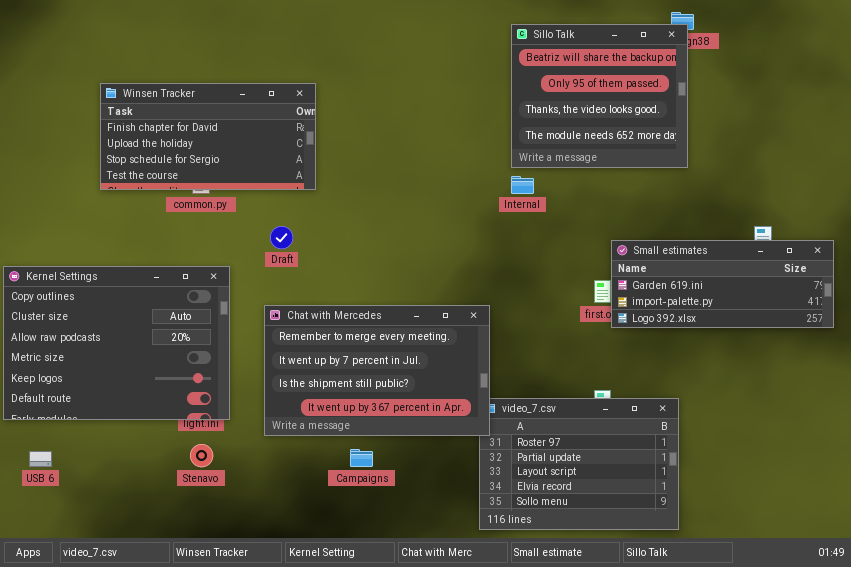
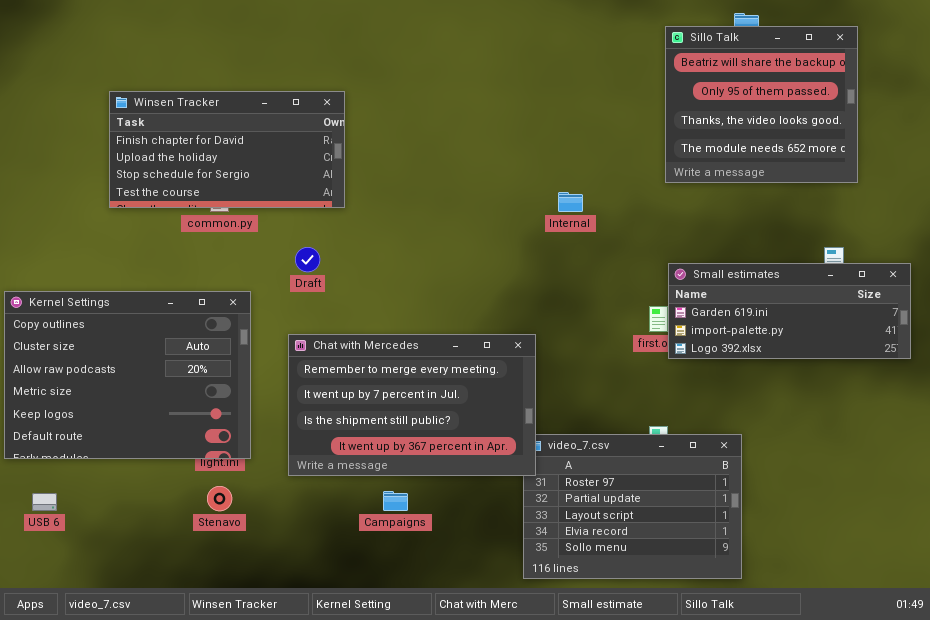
Sillo Talk: [511,24,688,168] -> [665,26,858,183], moved

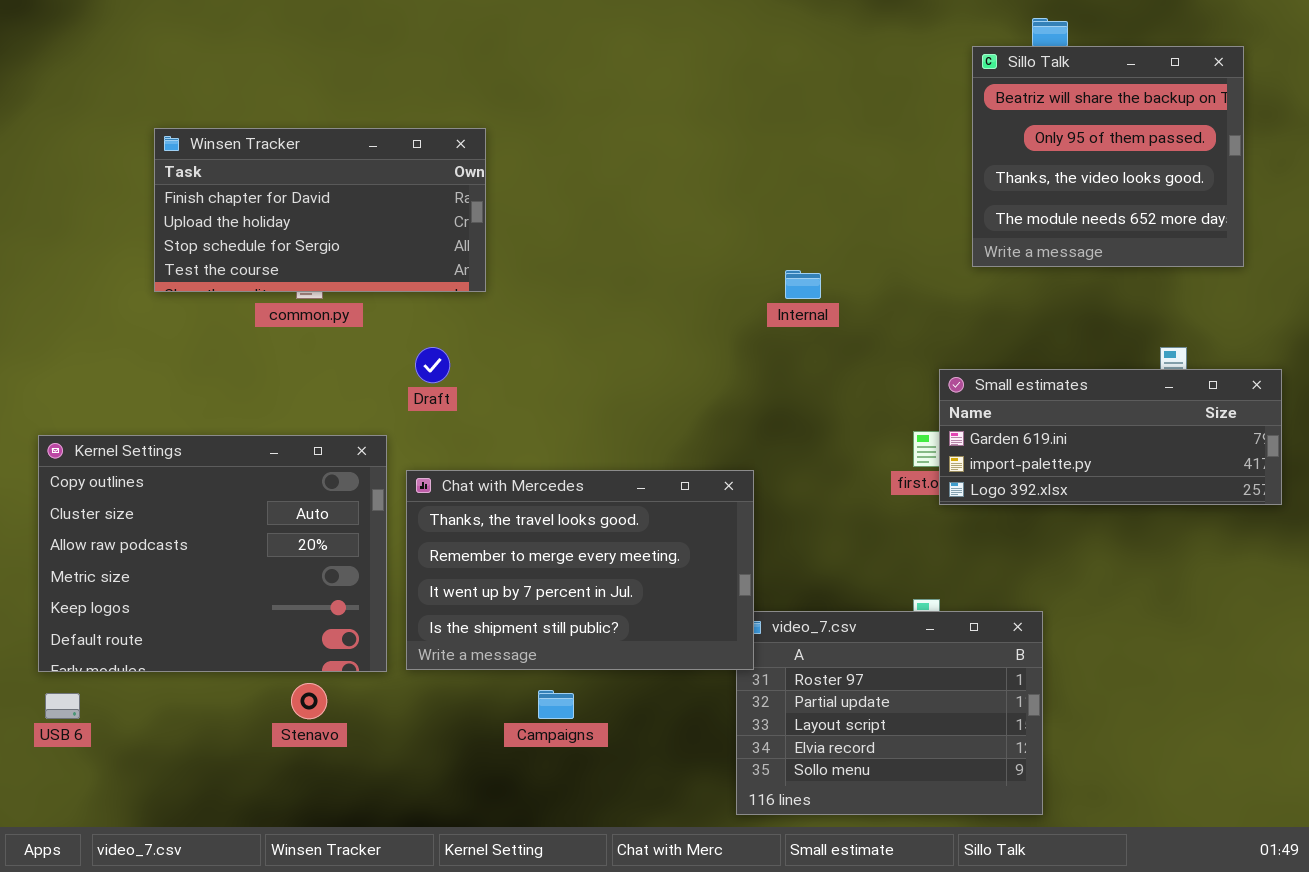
Sillo Talk: [665,26,858,183] -> [972,46,1244,267], moved
Kernel Settings: [4,291,251,459] -> [38,435,387,672], moved
Chat with Mercedes: [288,334,536,476] -> [406,470,754,670], scrolled up 1 row

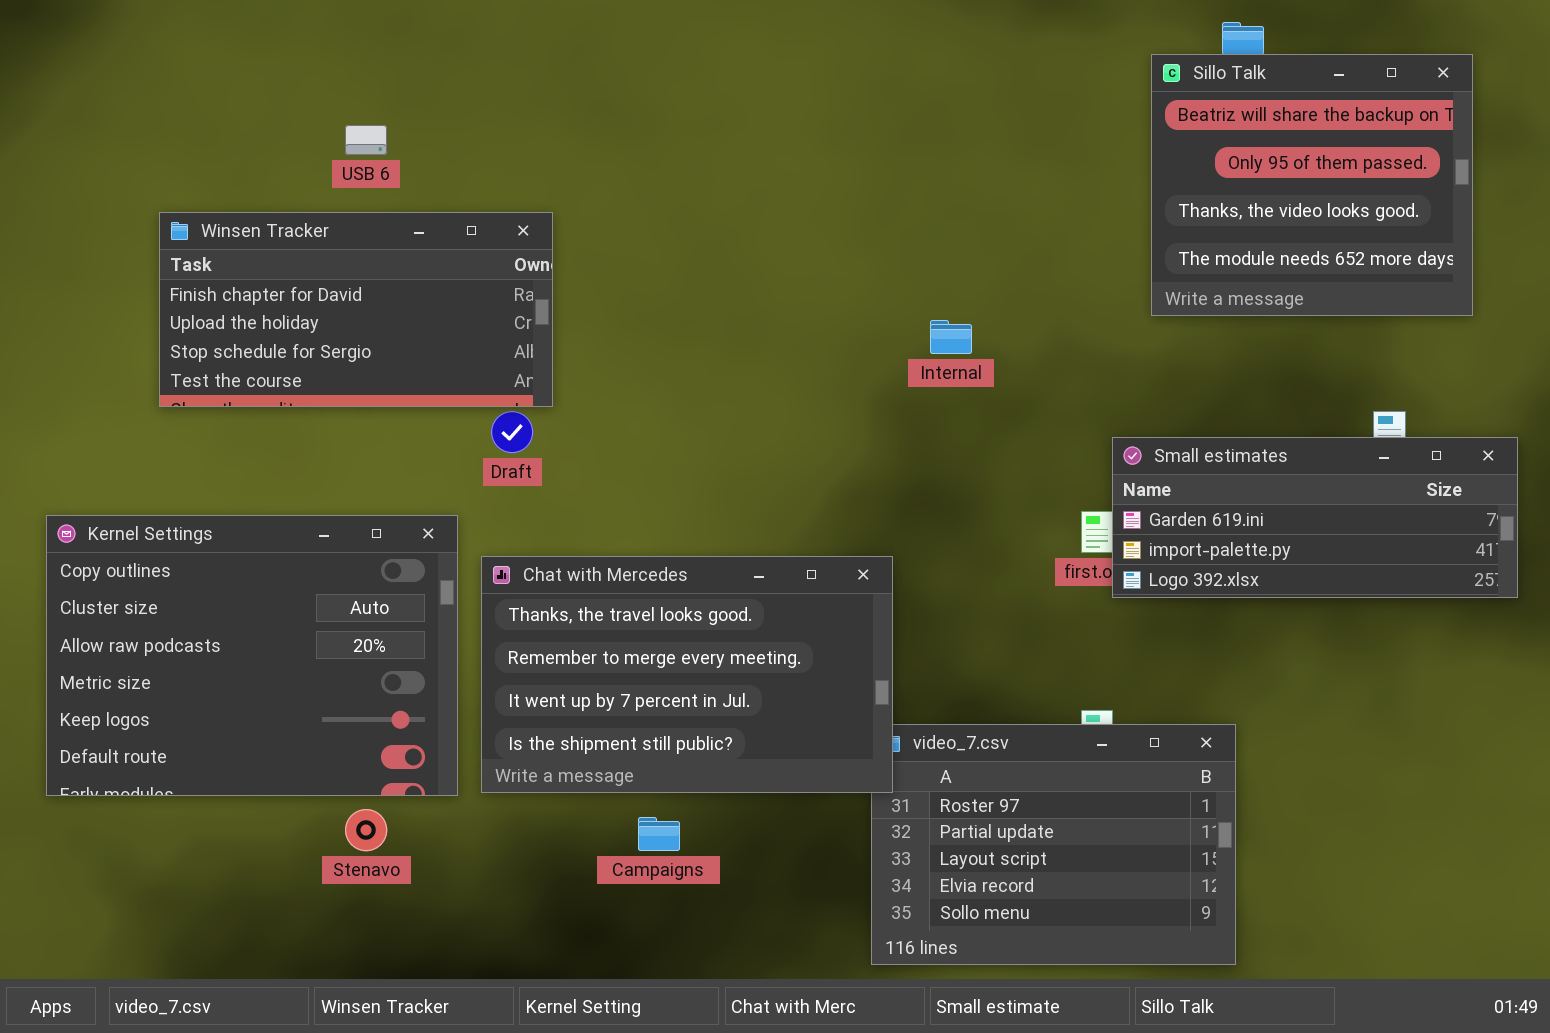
Winsen Tracker: [154,128,486,292] -> [159,212,553,407], moved
USB 6: [45,693,80,719] -> [345,125,387,155], moved

